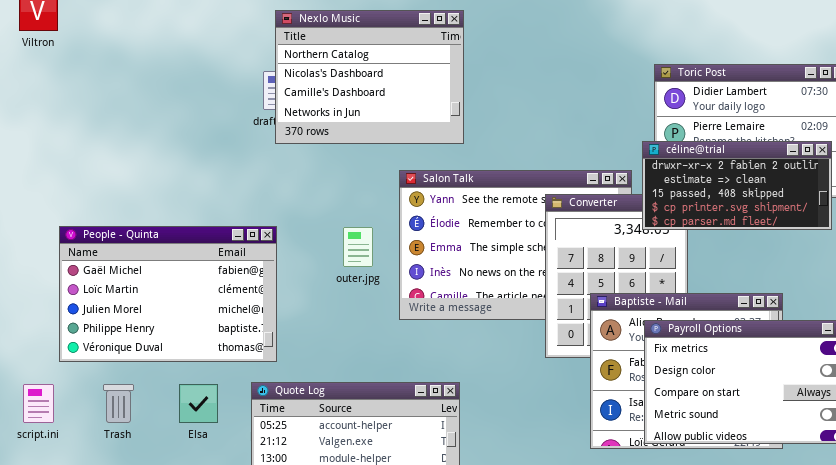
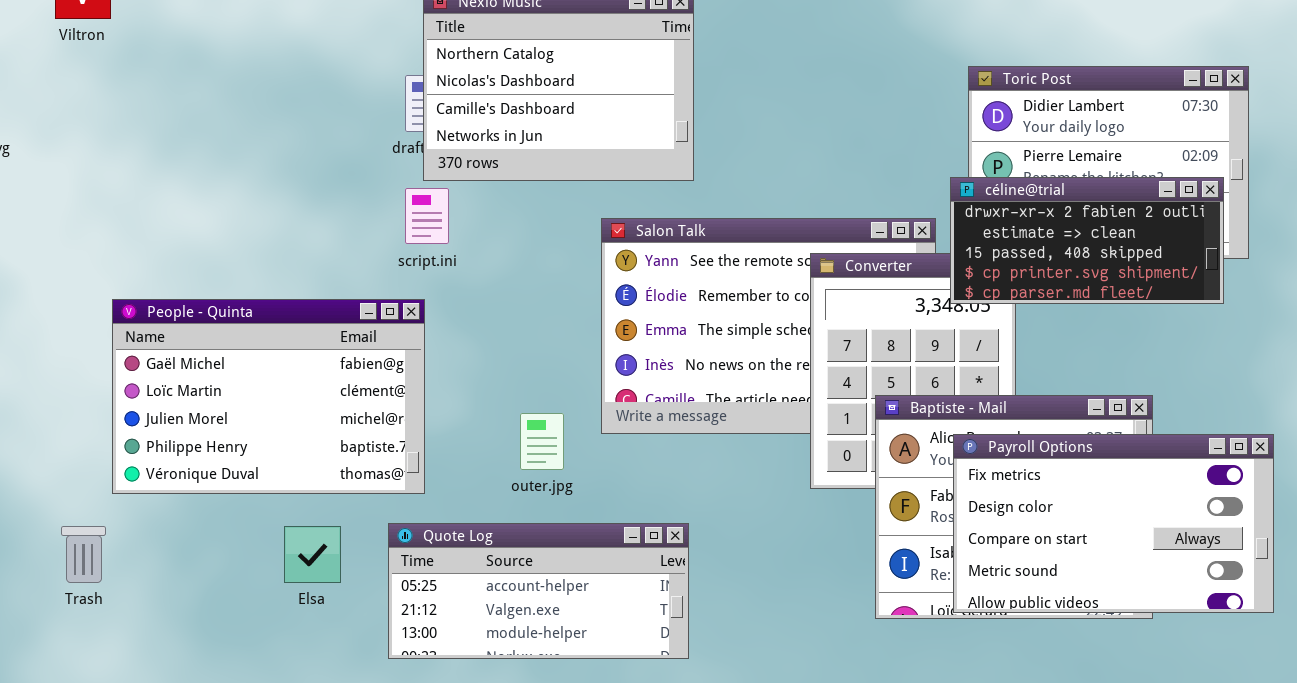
outer.jpg: [343,227,373,267] -> [520,413,564,470], moved
script.ini: [23,384,54,423] -> [405,188,449,244], moved
Trash: [103,384,134,423] -> [61,526,106,583], moved

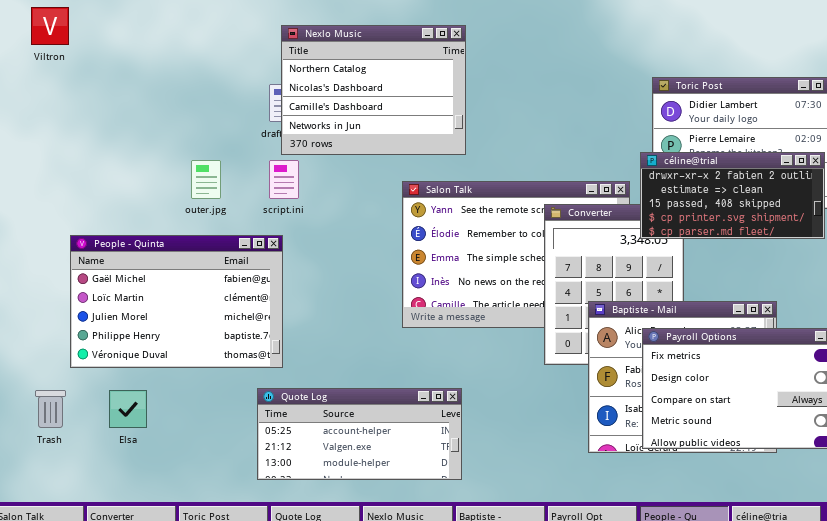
outer.jpg: [520,413,564,470] -> [191,160,221,199], moved
Elsa: [284,526,341,583] -> [109,390,147,428], moved

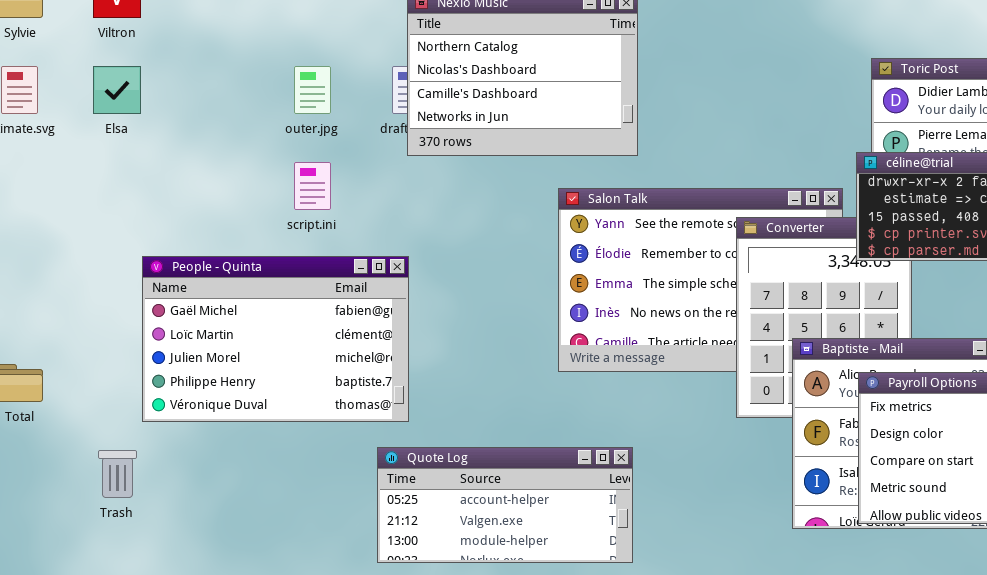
outer.jpg: [191,160,221,199] -> [294,66,331,114], moved
script.ini: [269,160,299,199] -> [294,162,331,210], moved
Elsa: [109,390,147,428] -> [93,66,141,114], moved

